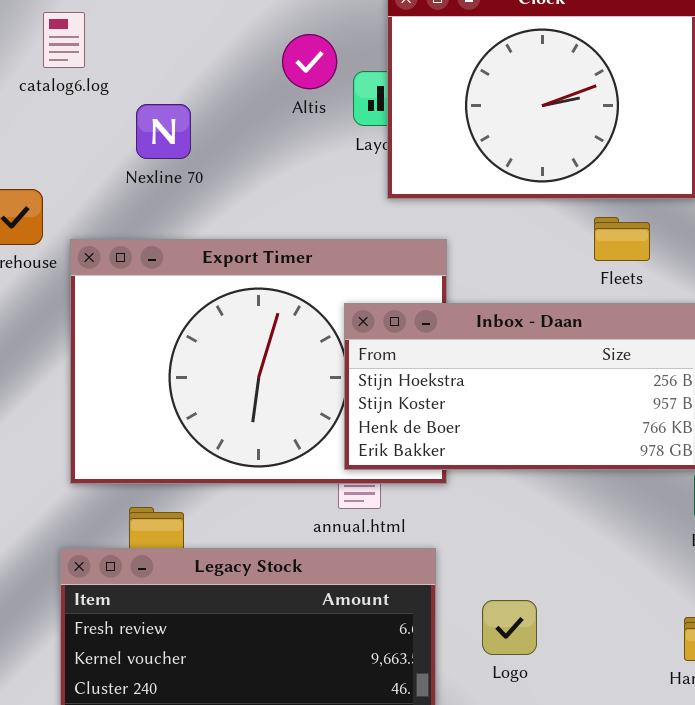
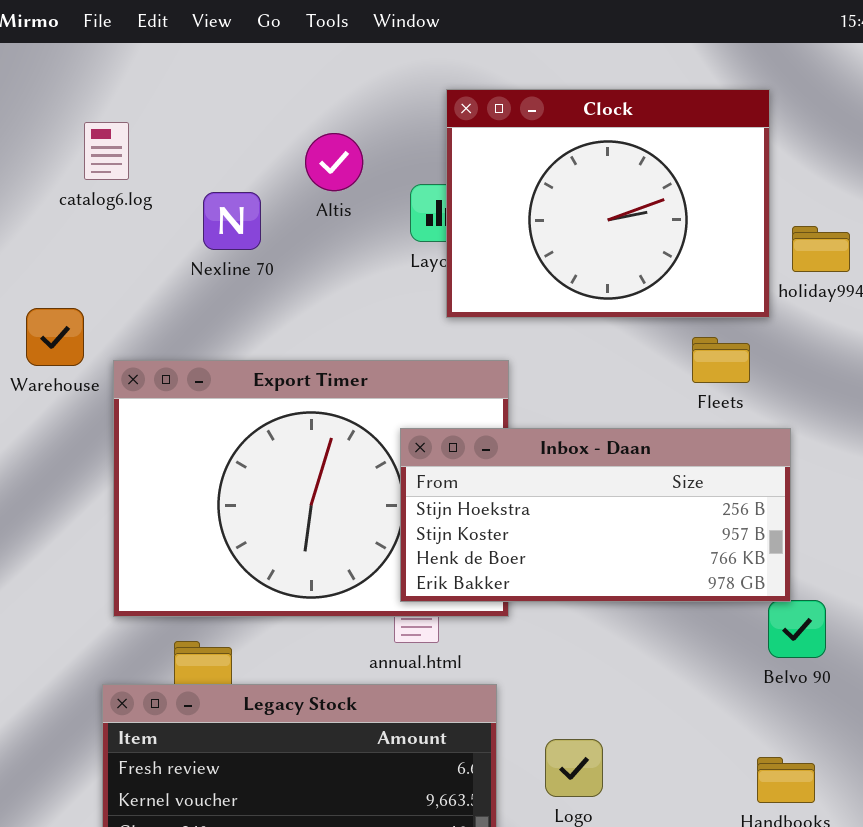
Altis: [282,34,337,89] -> [305,133,363,191], moved
Nexline 70: [136,104,191,159] -> [203,192,261,250], moved
Fleets: [594,217,650,261] -> [692,337,750,383], moved

